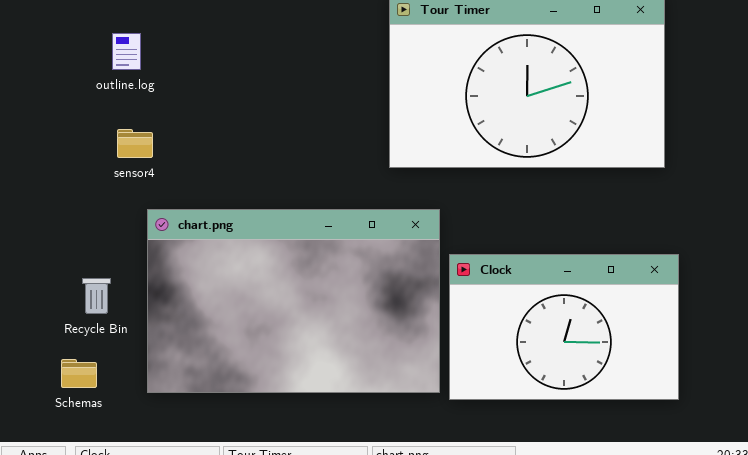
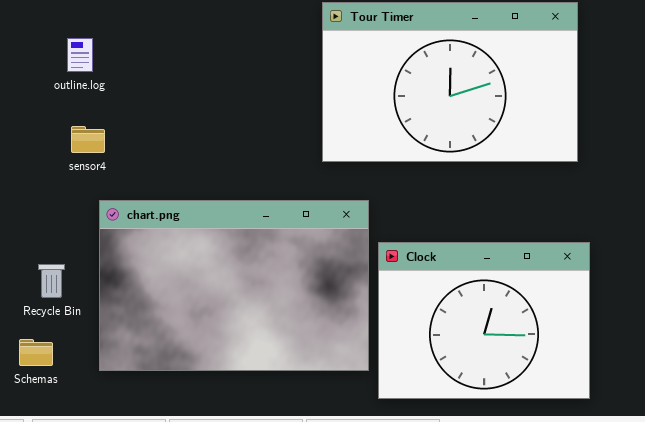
Clock: [449,254,679,400] -> [378,242,590,399], resized

